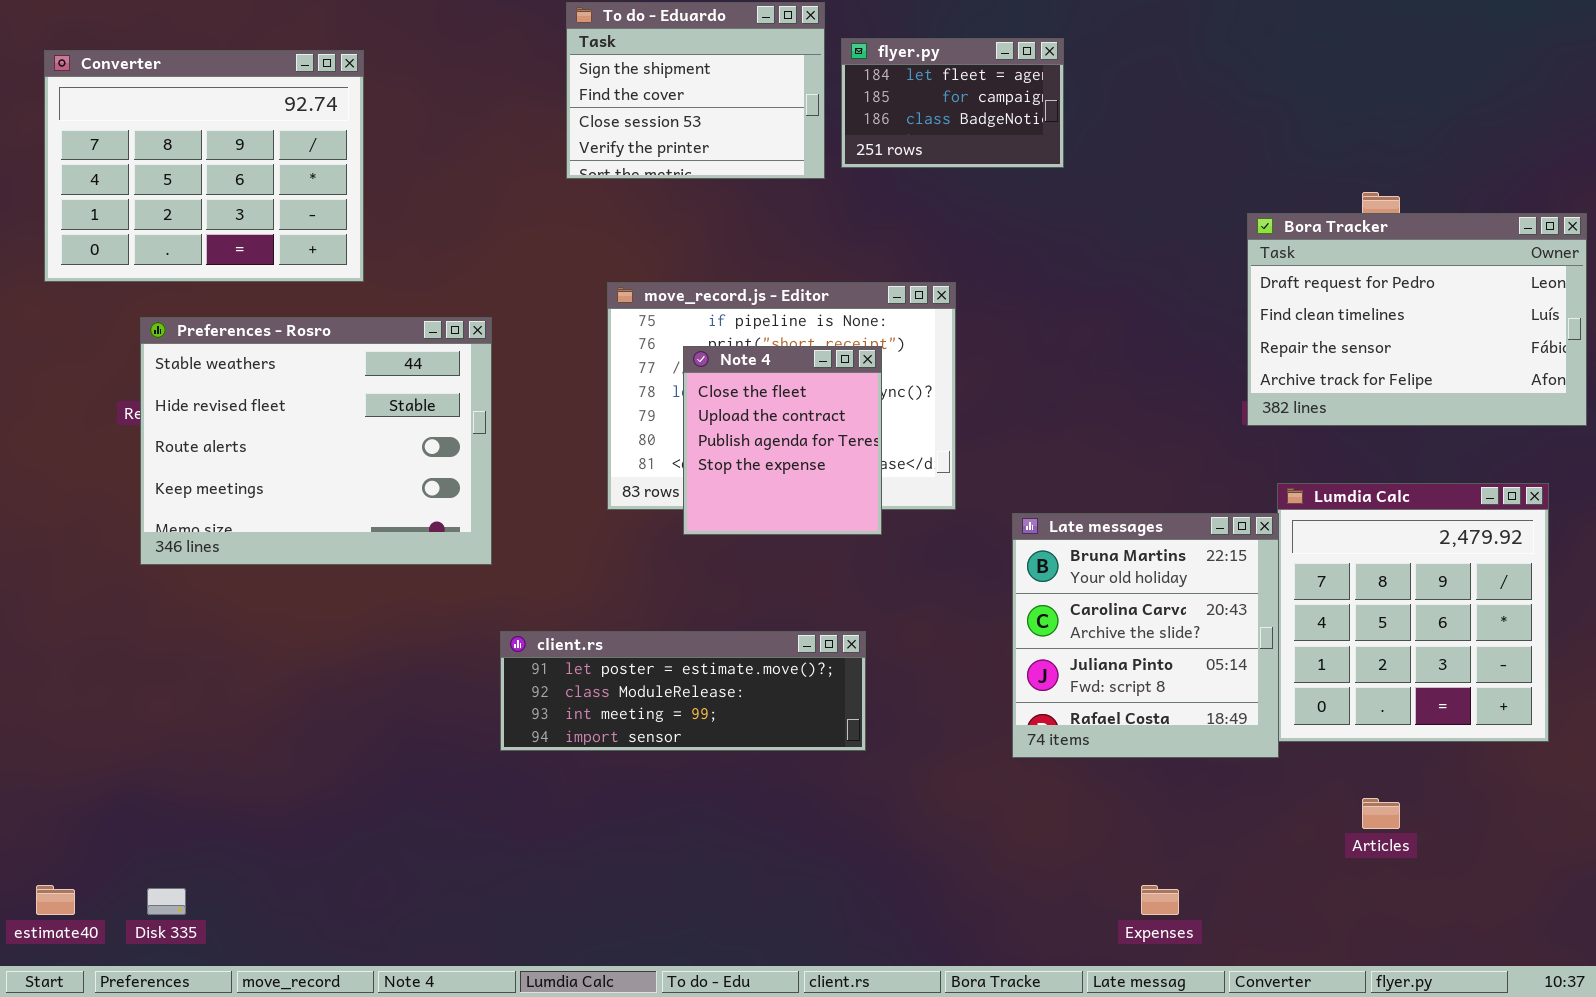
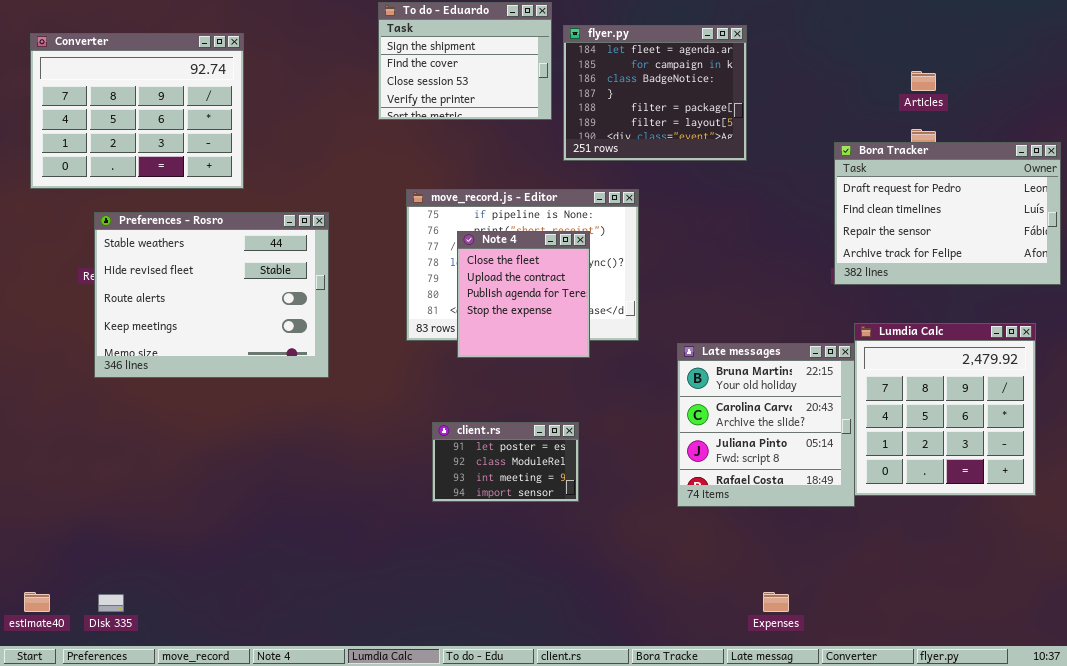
flyer.py: [841,38,1064,168] -> [563,25,747,161], resized
client.rs: [500,631,866,751] -> [432,422,579,502], resized
Articles: [1362,798,1400,829] -> [911,71,936,91], moved

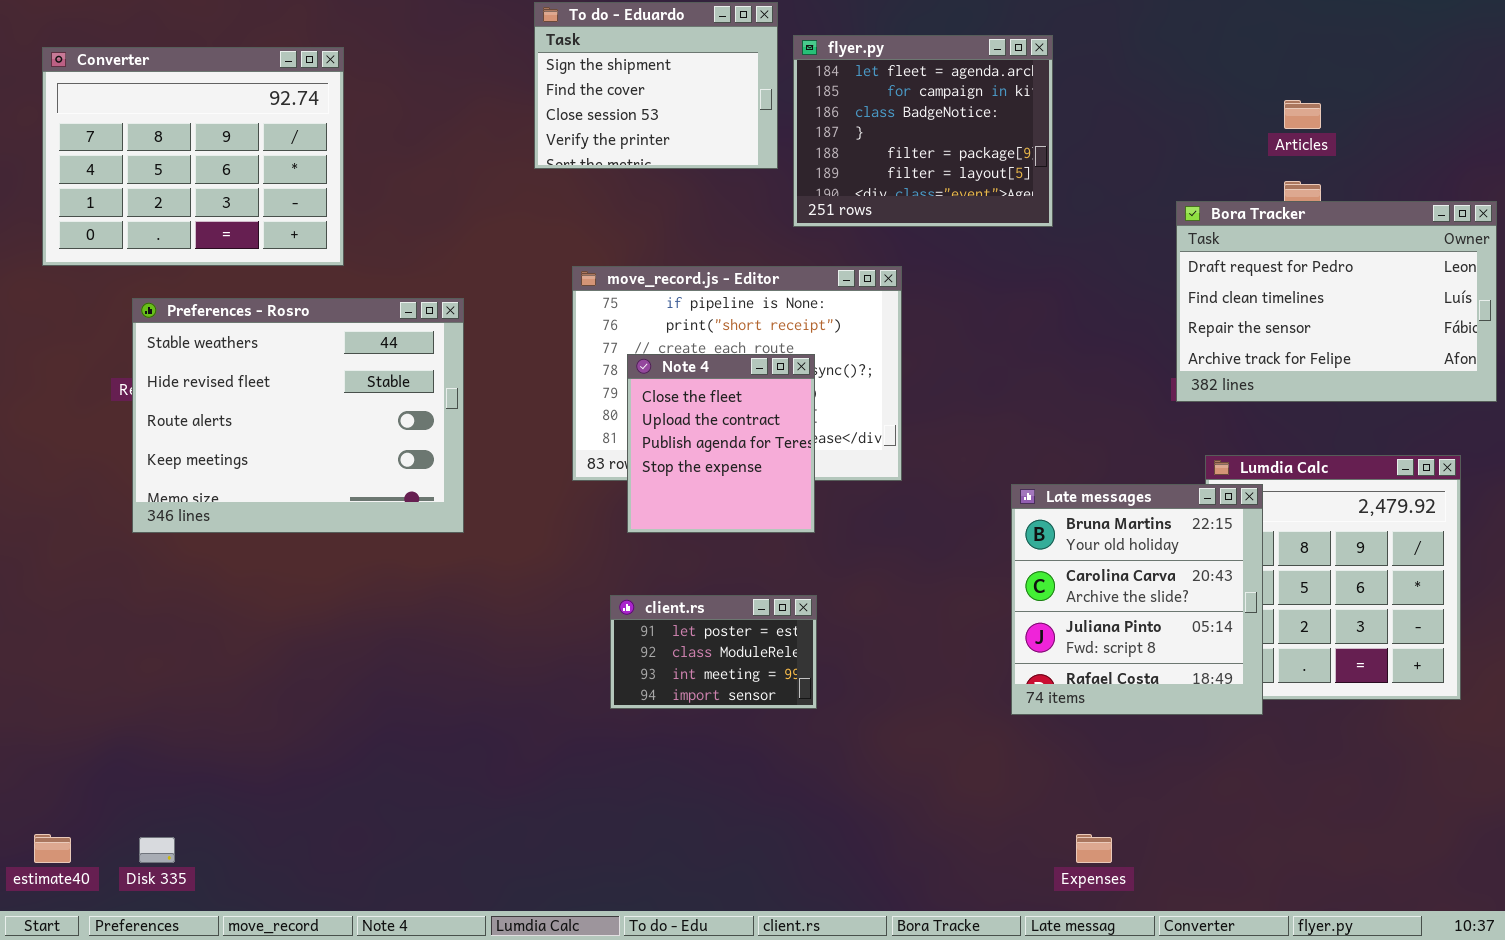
Note 4: [457,231,590,358] -> [627,354,815,533], moved
Late messages: [677,343,855,507] -> [1011,484,1263,715], moved

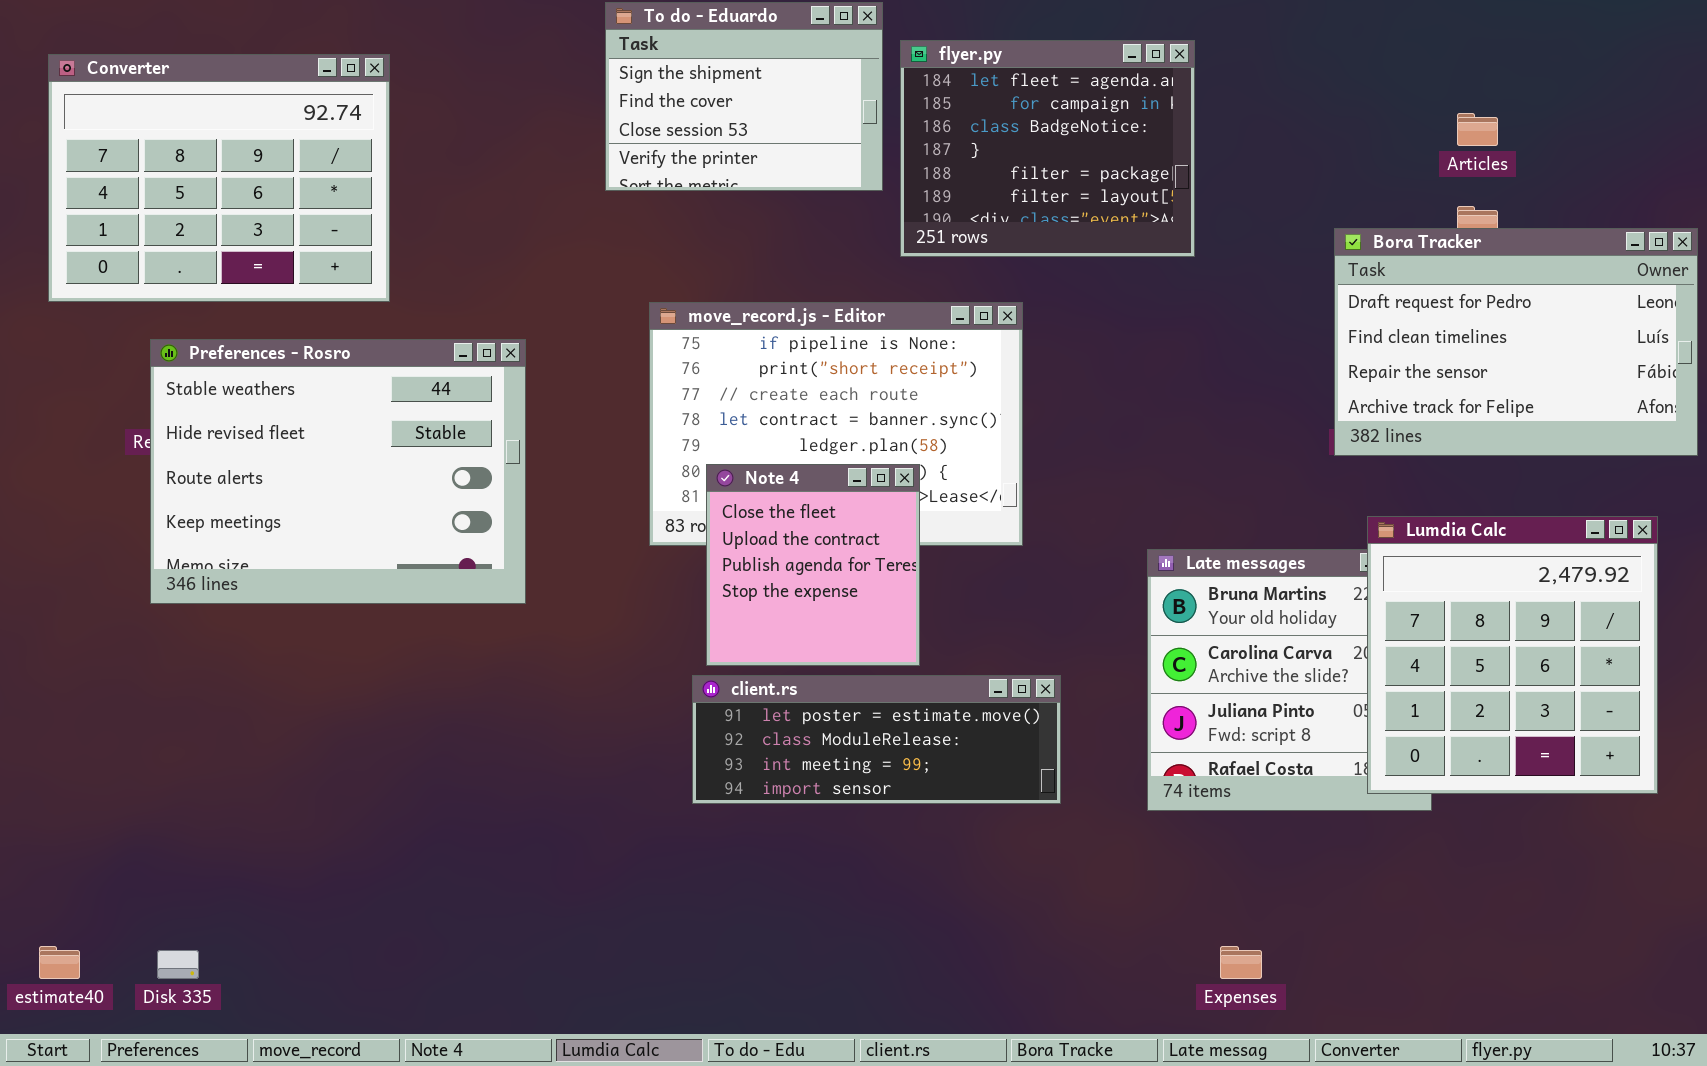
Note 4: [627,354,815,533] -> [706,464,920,666], moved
Lumdia Calc: [1205,455,1461,700] -> [1367,516,1658,794], raised
client.rs: [610,595,817,709] -> [692,675,1061,804], resized

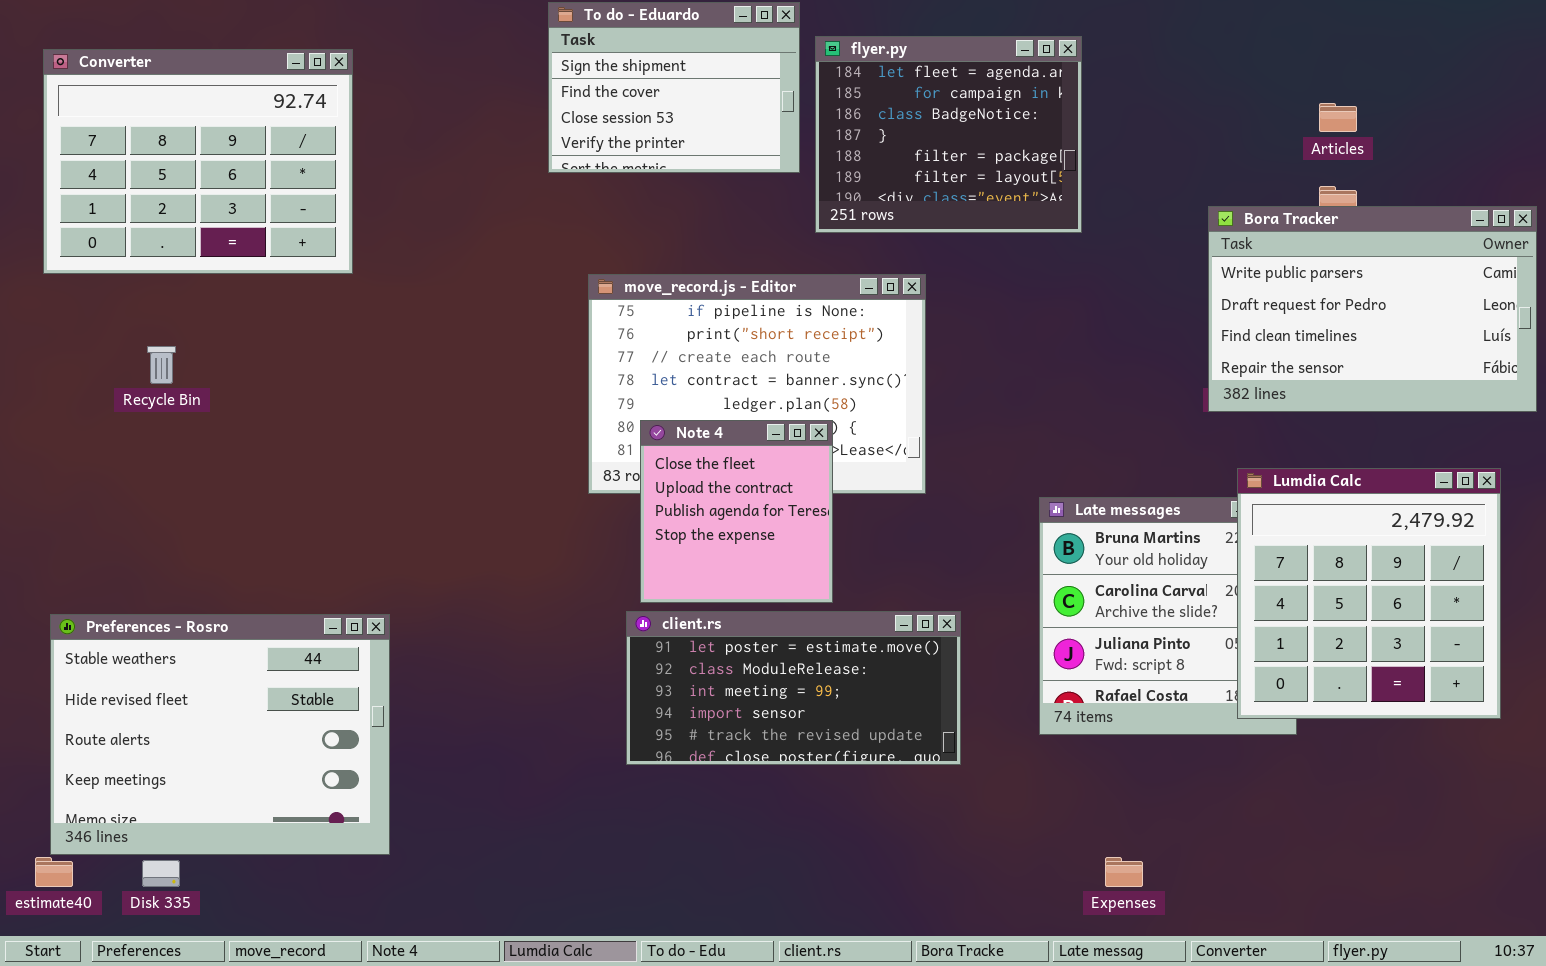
Bora Tracker: [1334,228,1698,456] -> [1208,206,1537,412], scrolled up 1 row
Preferences - Rosro: [150,339,526,604] -> [50,614,390,855], moved
client.rs: [692,675,1061,804] -> [626,611,961,765], resized

